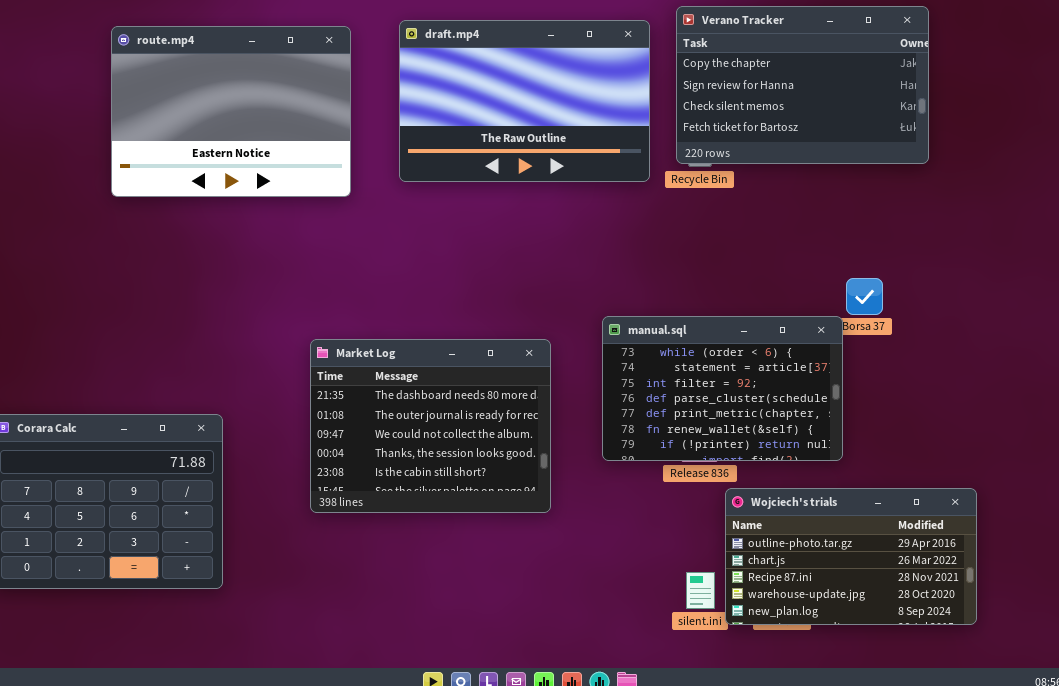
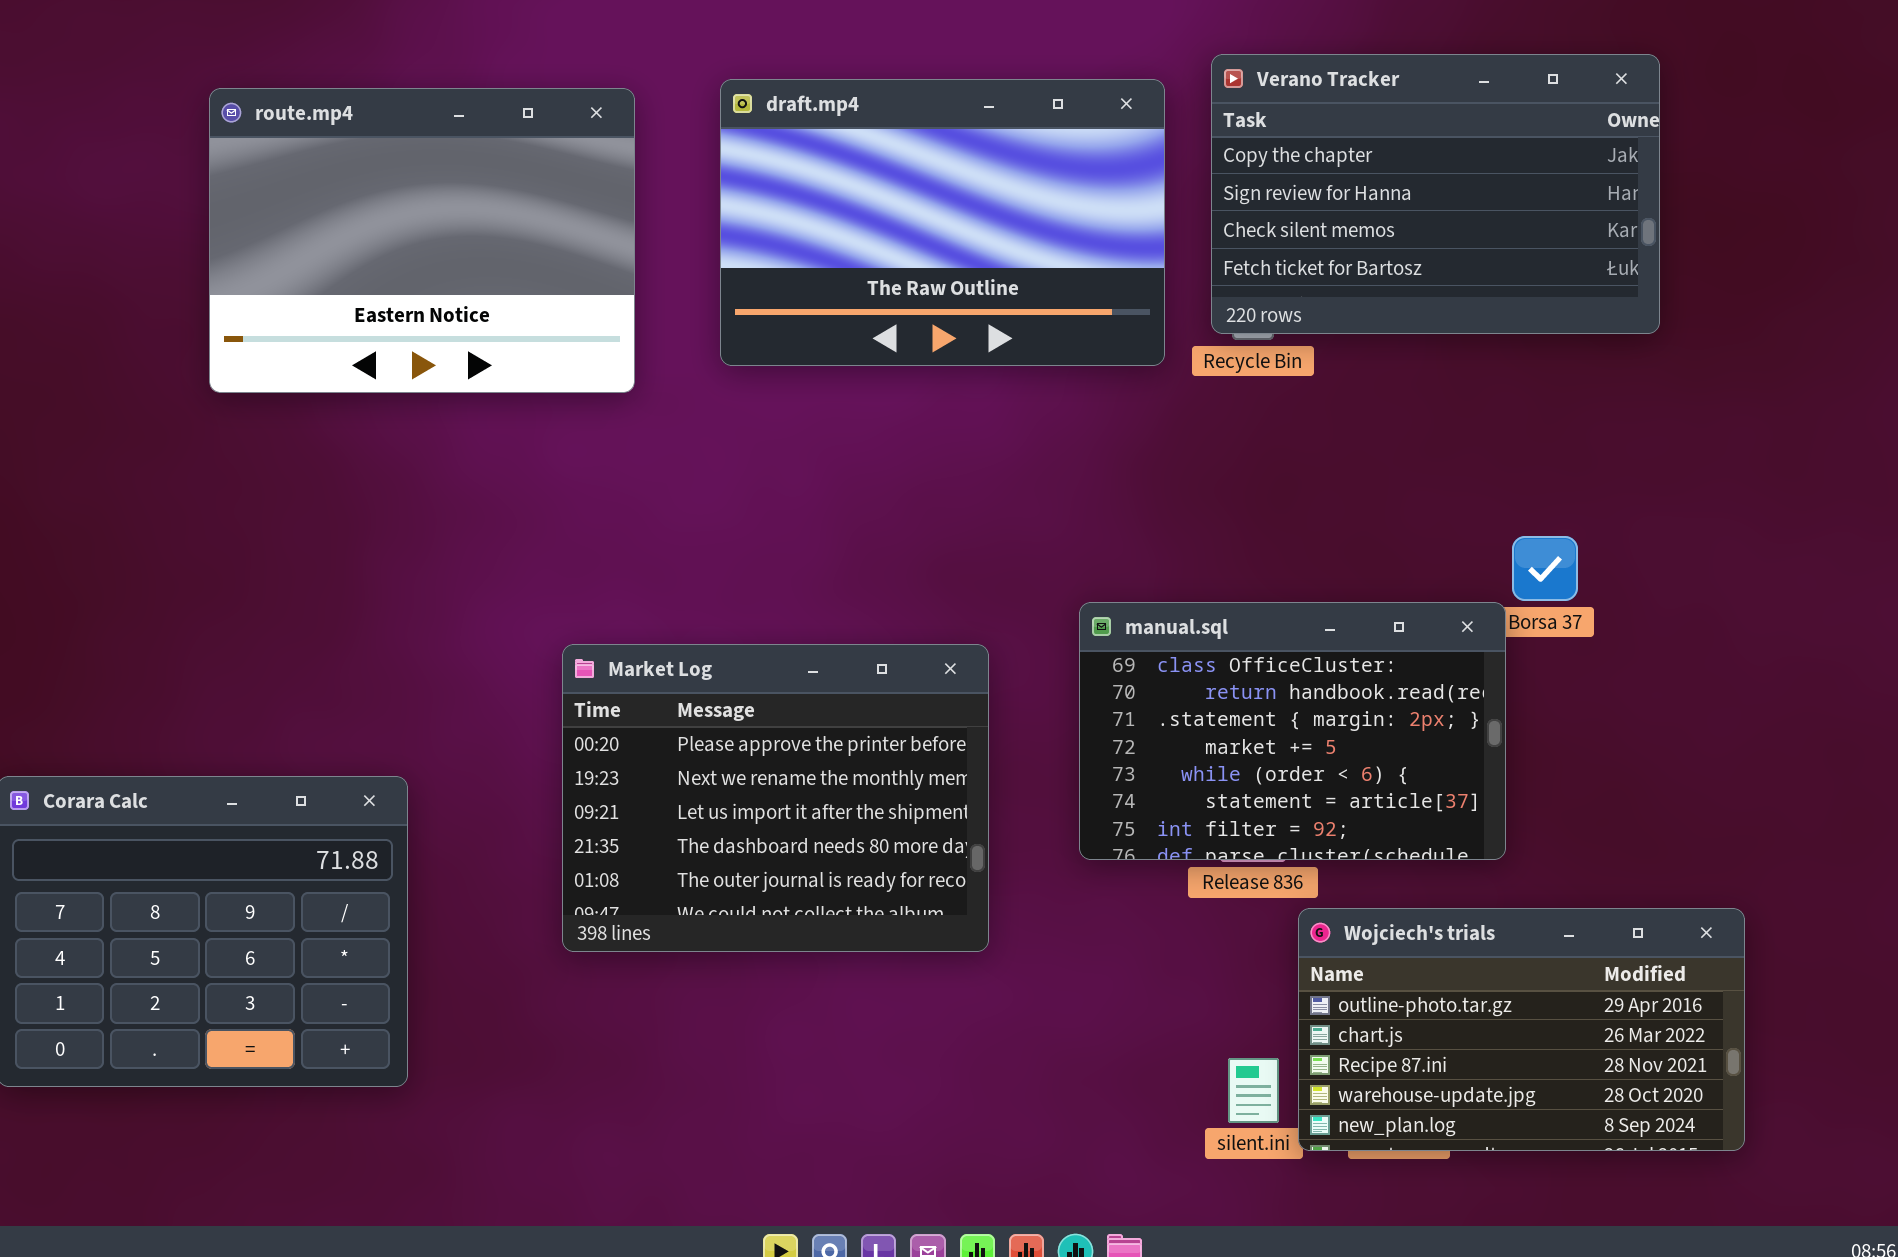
manual.sql: [602,316,843,461] -> [1079,602,1506,860], scrolled up 4 rows
Market Log: [310,339,551,513] -> [562,644,989,952], scrolled up 3 rows

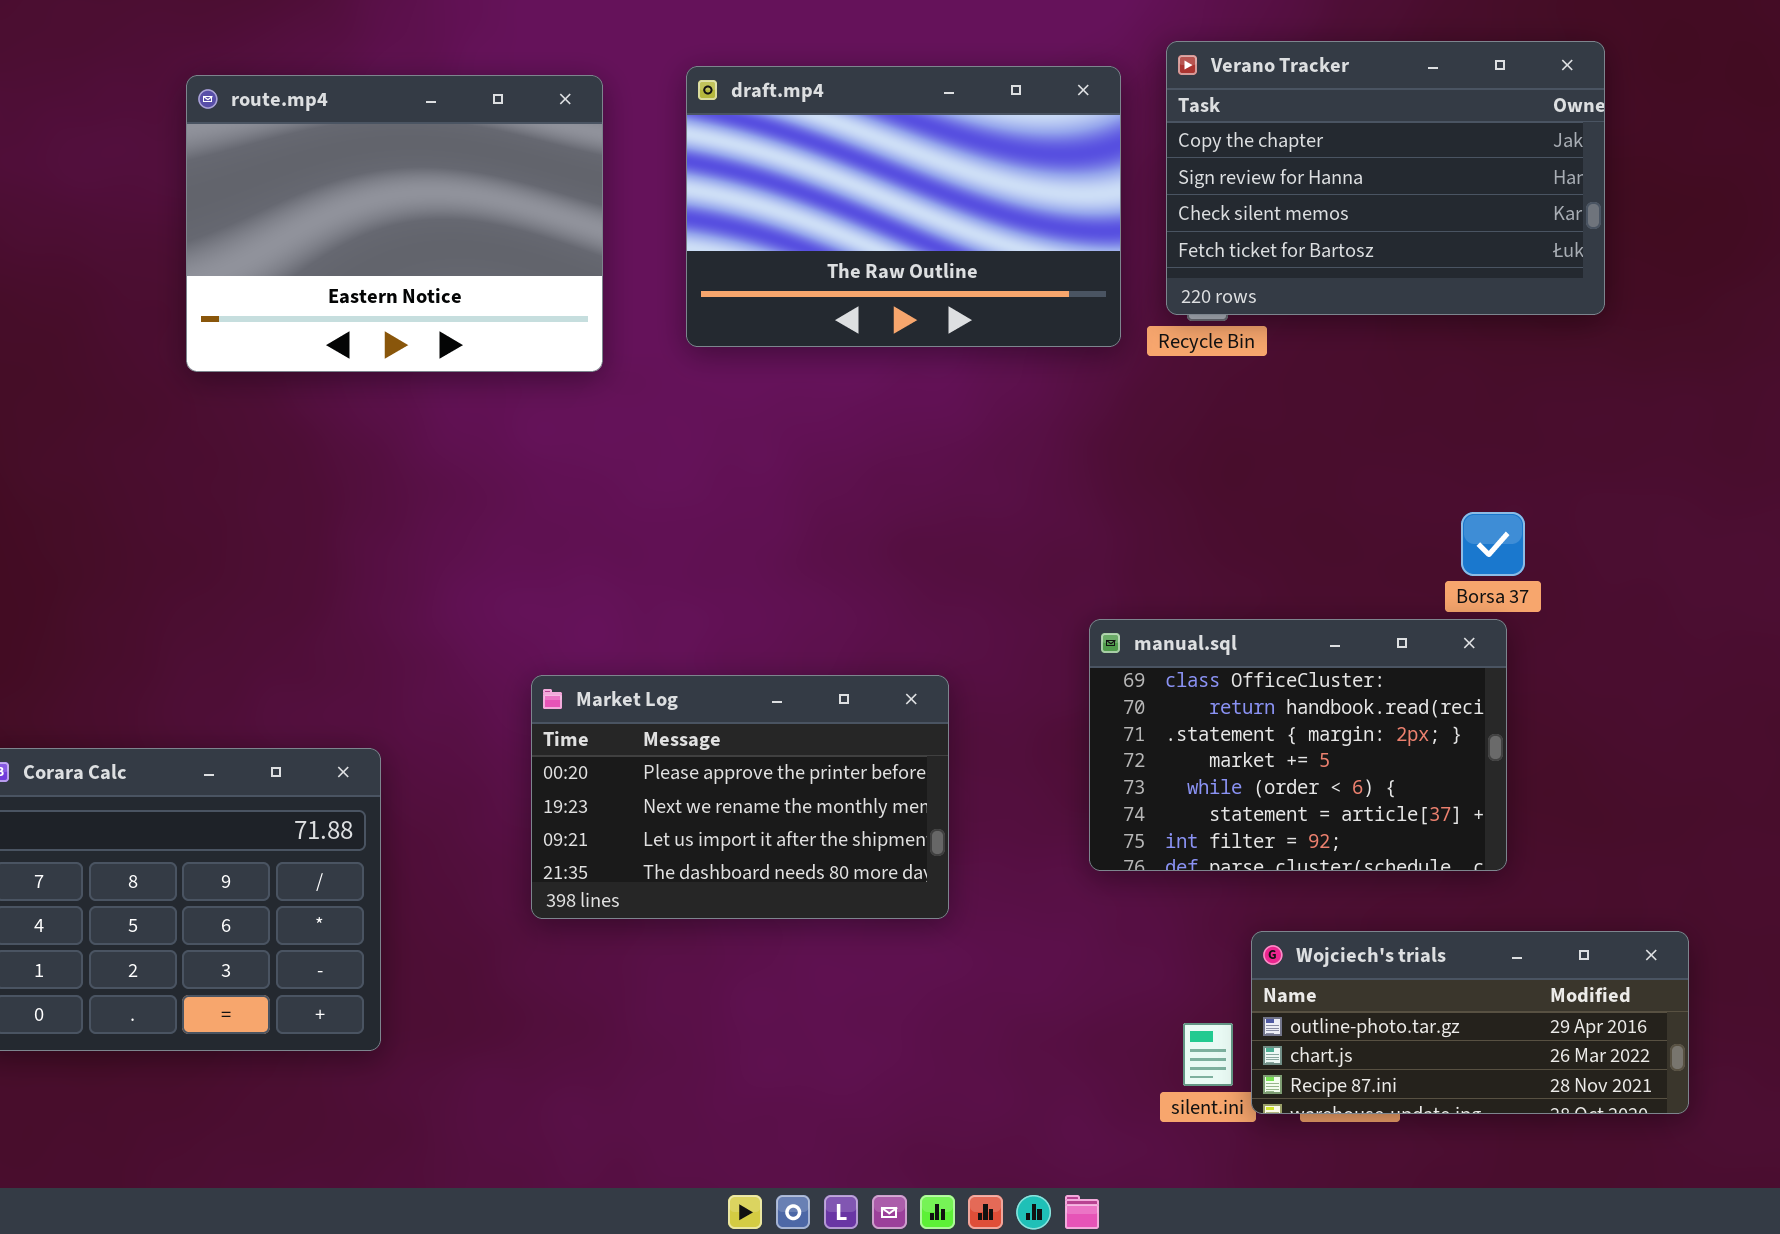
manual.sql: [1079,602,1506,860] -> [1089,619,1507,871], moved
Market Log: [562,644,989,952] -> [531,675,949,919], resized
Wojciech's trials: [1298,908,1745,1151] -> [1251,931,1689,1114], resized

